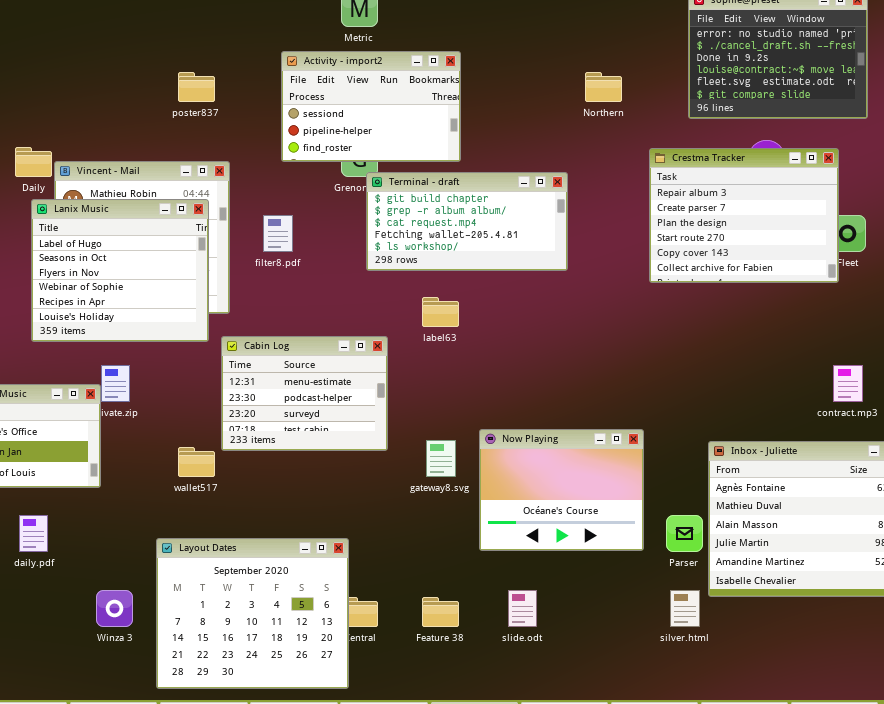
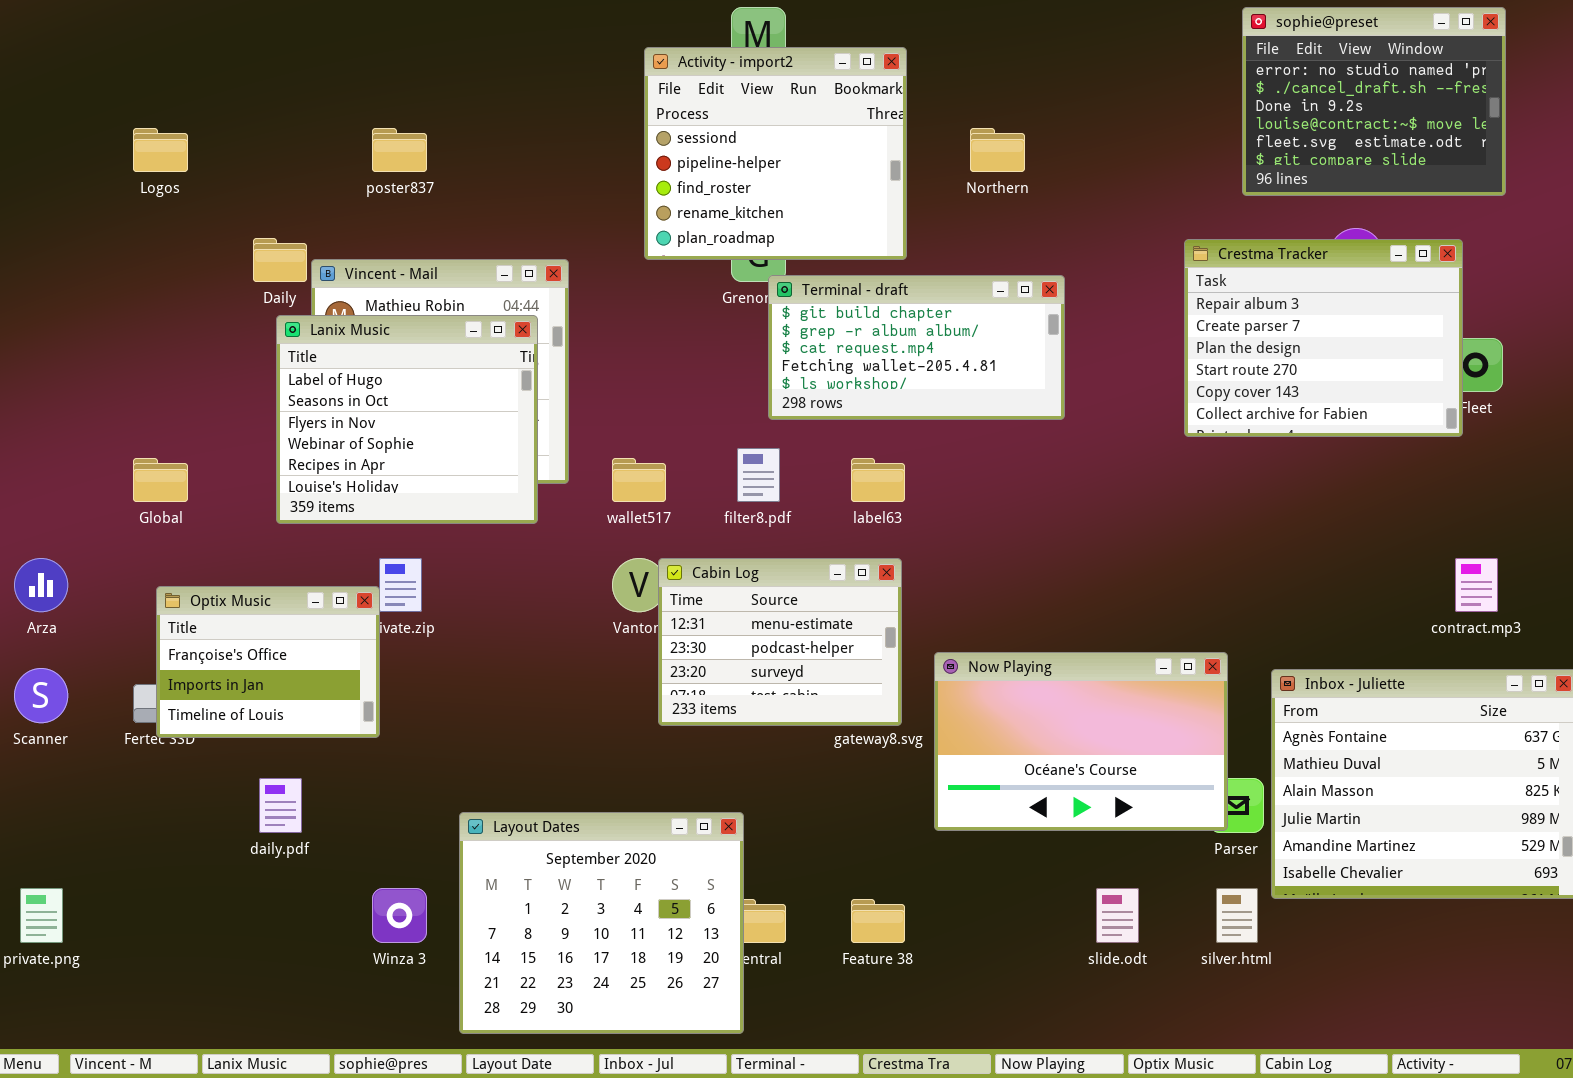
Activity - import2: [281,51,461,162] -> [644,47,907,260], resized
poster837: [178,72,215,102] -> [372,128,427,172], moved
Northern: [585,72,622,102] -> [970,128,1025,172], moved
filter8.pdf: [263,215,293,252] -> [737,448,780,502], moved
Cabin Log: [221,336,388,451] -> [658,558,902,726], moved
Now Playing: [479,429,644,551] -> [934,652,1228,831], resized
wallet517: [178,447,215,477] -> [612,458,666,502], moved
slide.odt: [508,590,537,627] -> [1096,888,1139,943], moved

